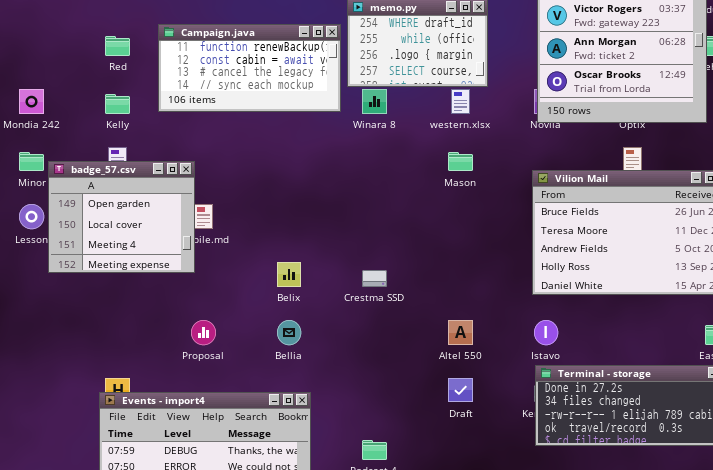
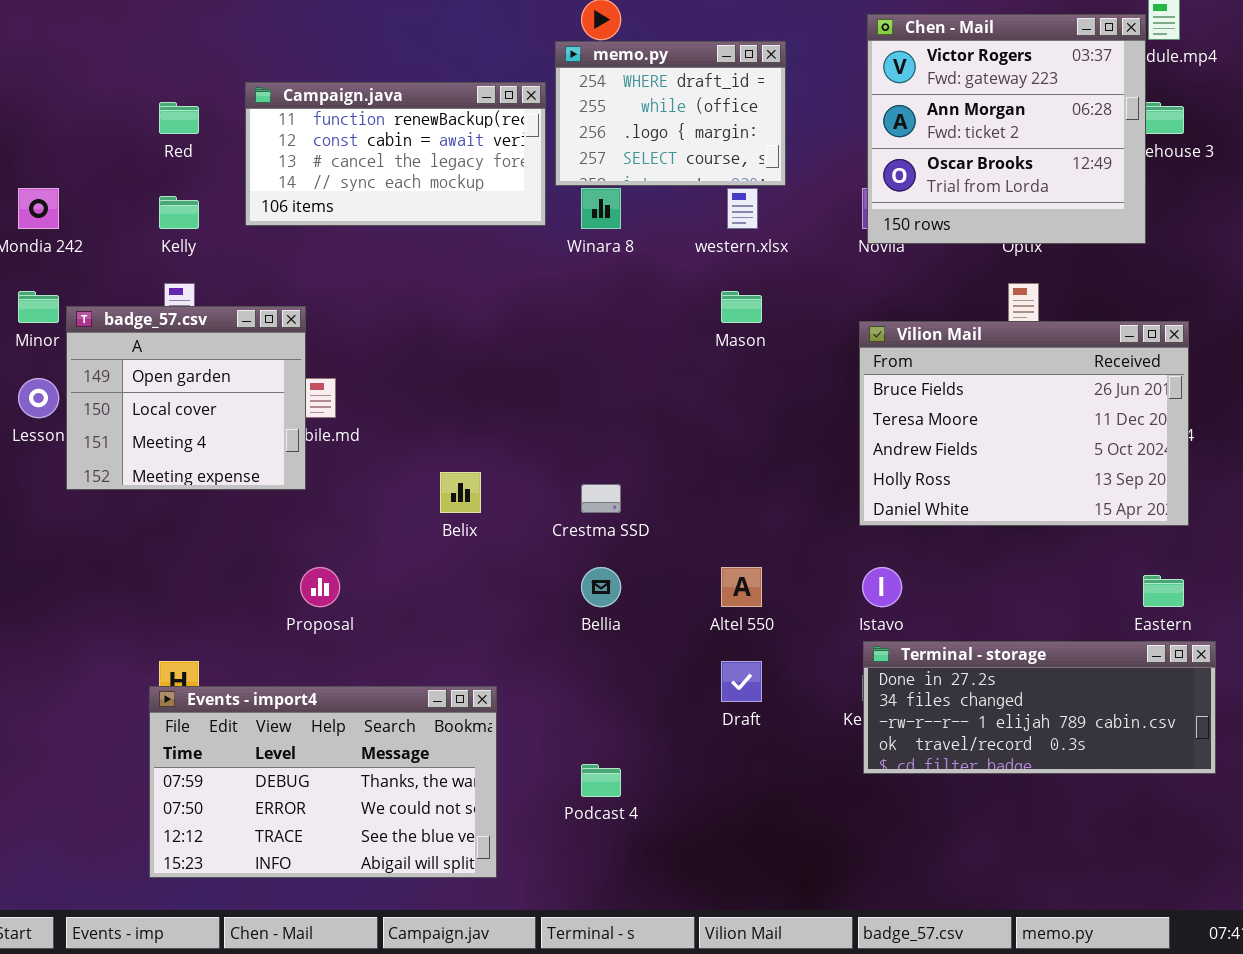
Bellia: [277,320,301,345] -> [581,567,621,607], moved

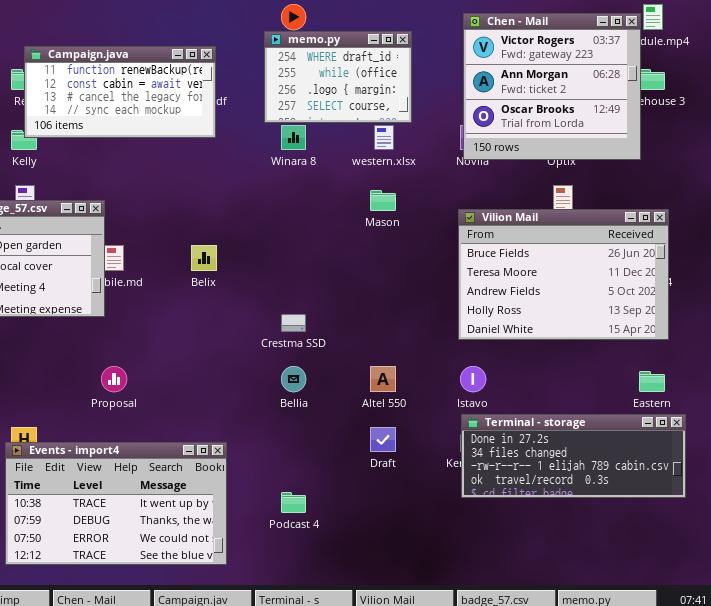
Campaign.java: [245,82,546,226] -> [24,46,216,138], moved
Belix: [440,472,481,513] -> [191,245,217,271], moved
Events - import4: [149,686,497,878] -> [5,442,227,565], scrolled up 1 row

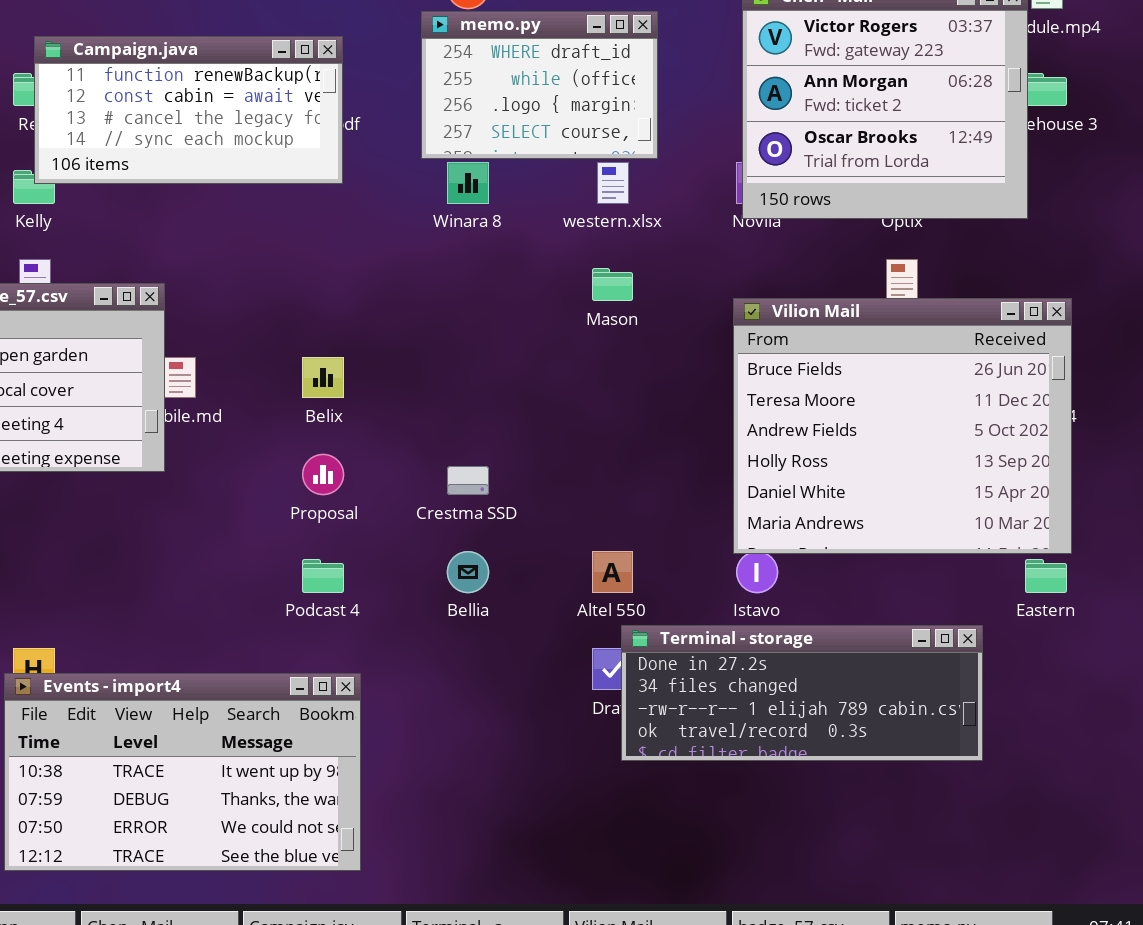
Vilion Mail: [458,209,669,340] -> [733,298,1072,554], resized
Proposal: [101,366,127,392] -> [302,454,344,495], moved
Terminal - storage: [461,414,686,498] -> [621,625,983,761], moved
Podcast 4: [281,492,306,513] -> [302,559,344,593], moved

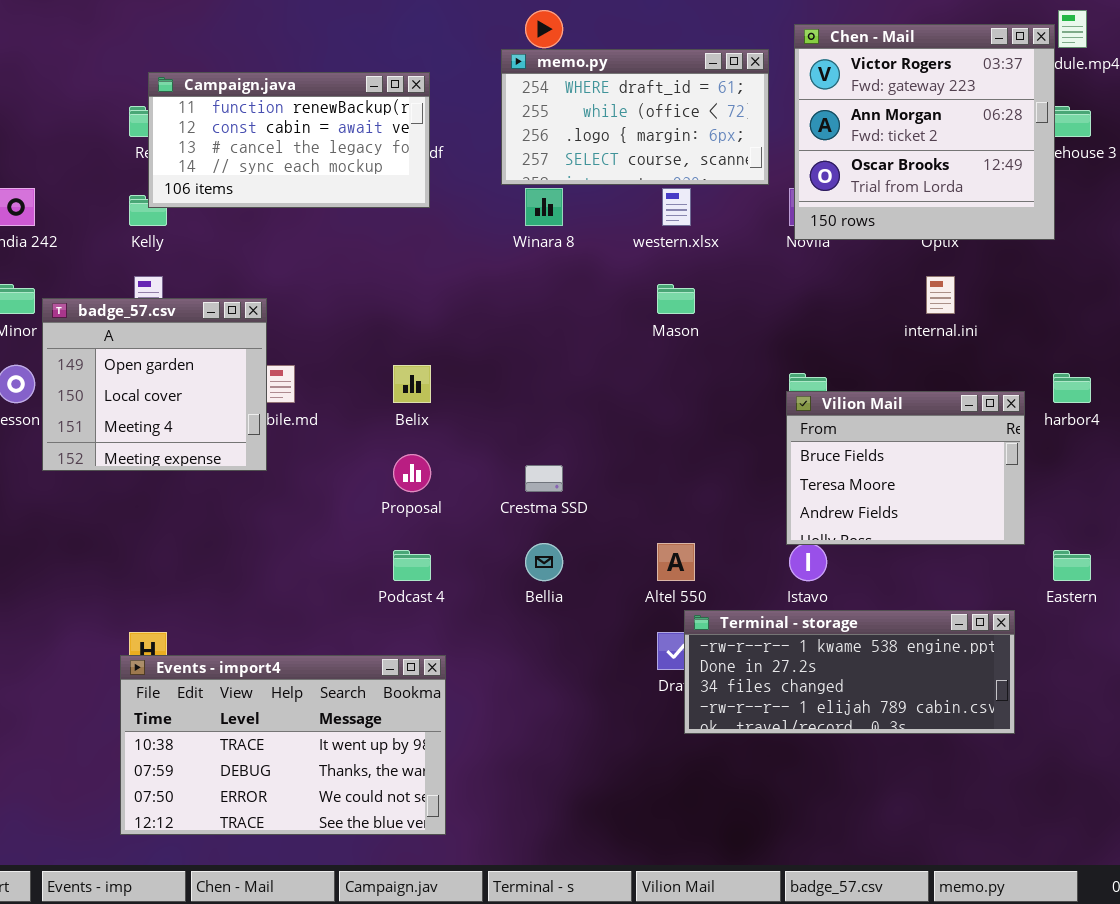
memo.py: [421,11,658,159] -> [501,49,769,185], resized
Vilion Mail: [733,298,1072,554] -> [786,391,1025,545], resized
Terminal - storage: [621,625,983,761] -> [684,610,1015,734], scrolled up 1 row

